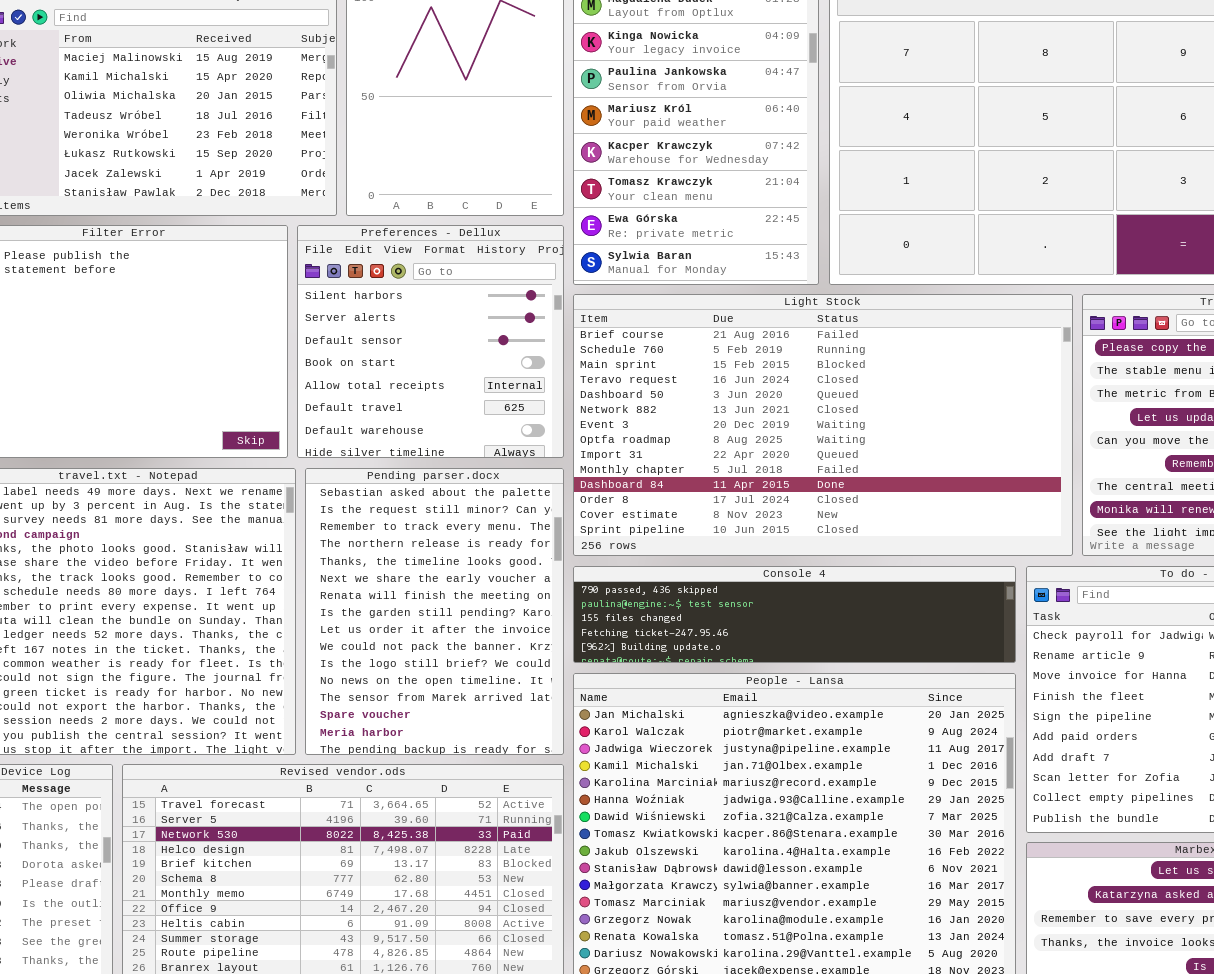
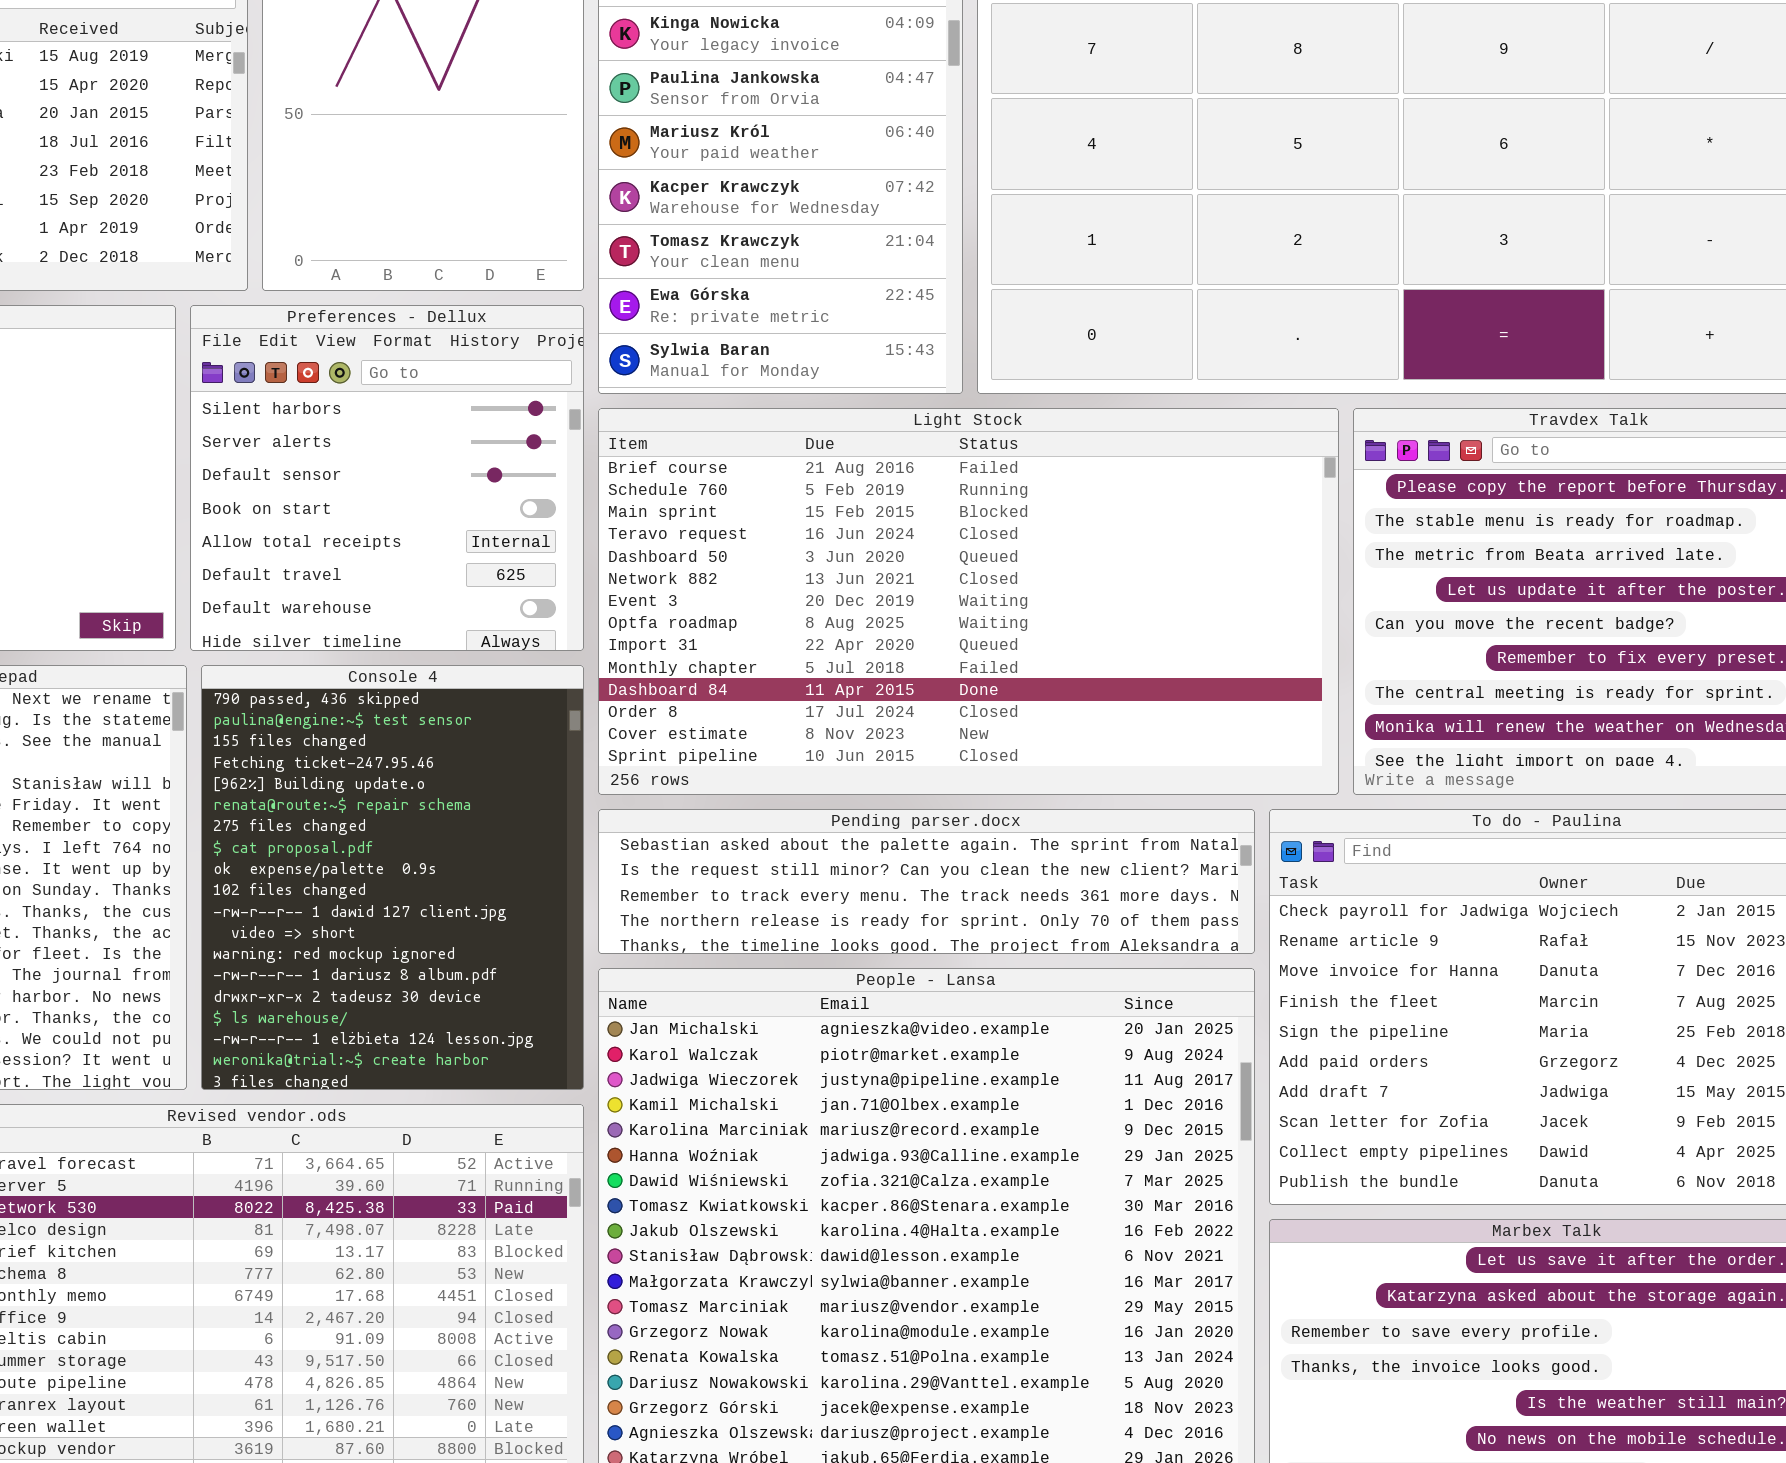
Pending parser.docx: [305,468,564,755] -> [598,809,1255,954], moved, resized
Console 4: [573,566,1016,663] -> [201,665,584,1090], moved, resized

